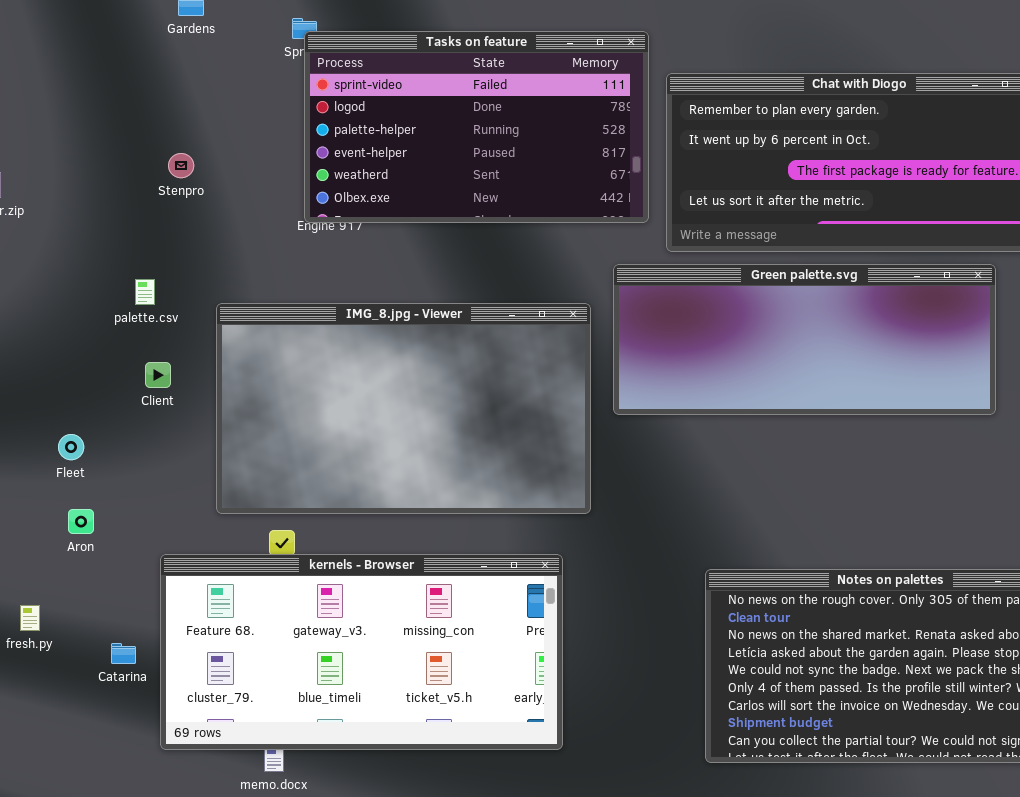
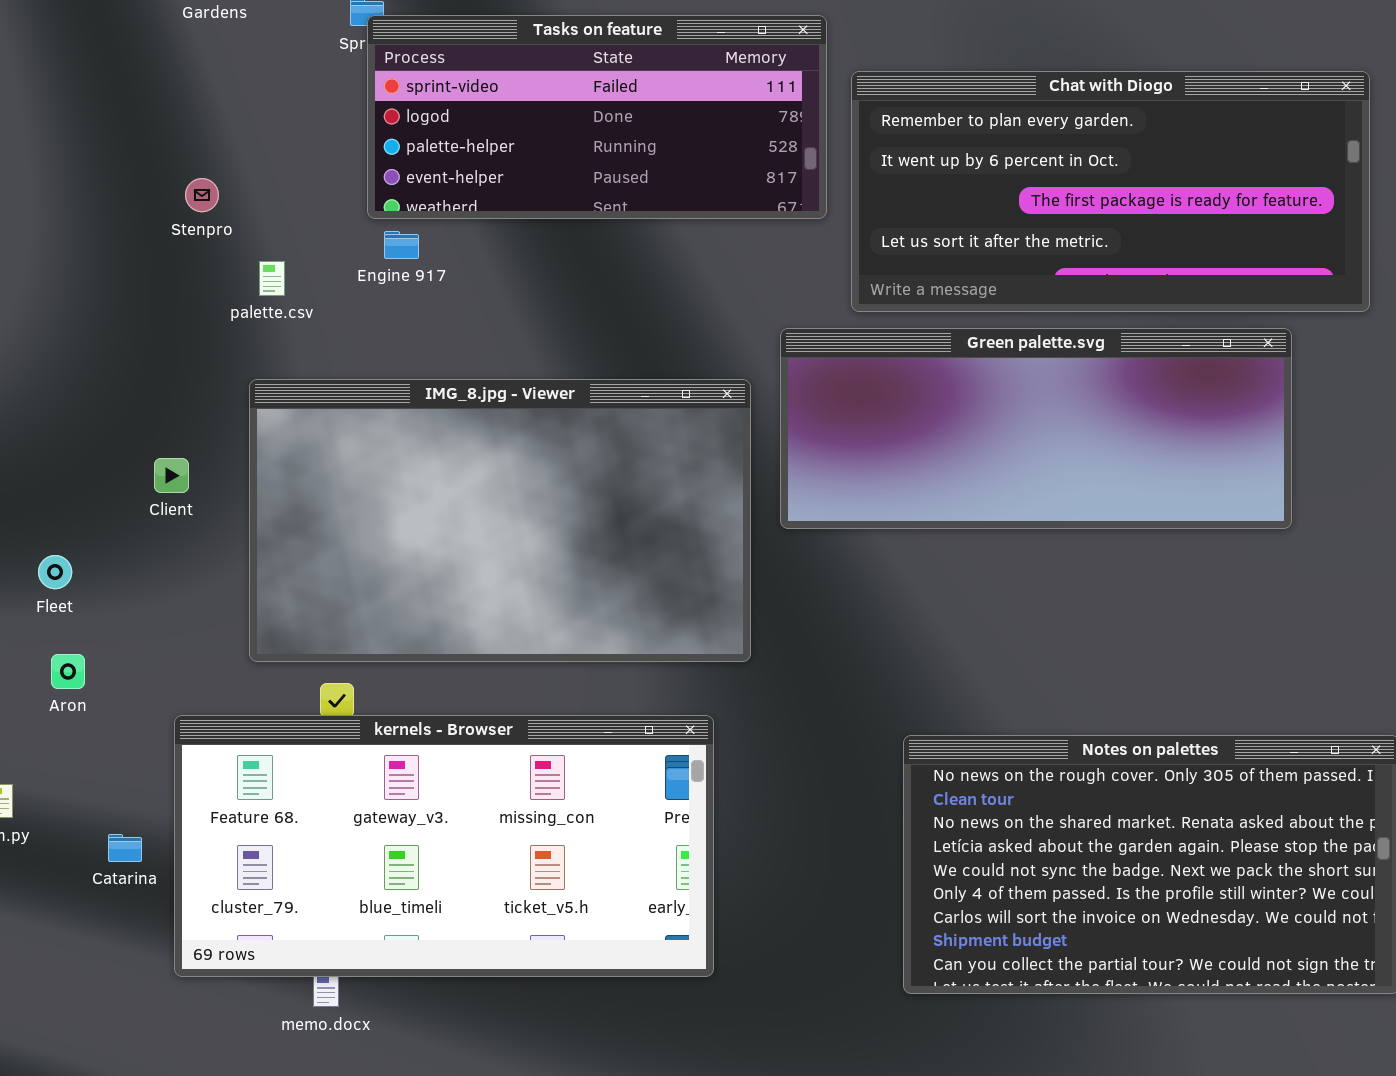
Tasks on feature: [304,31,649,223] -> [367,15,827,219], resized
palette.csv: [135,279,155,305] -> [259,261,285,296], moved

